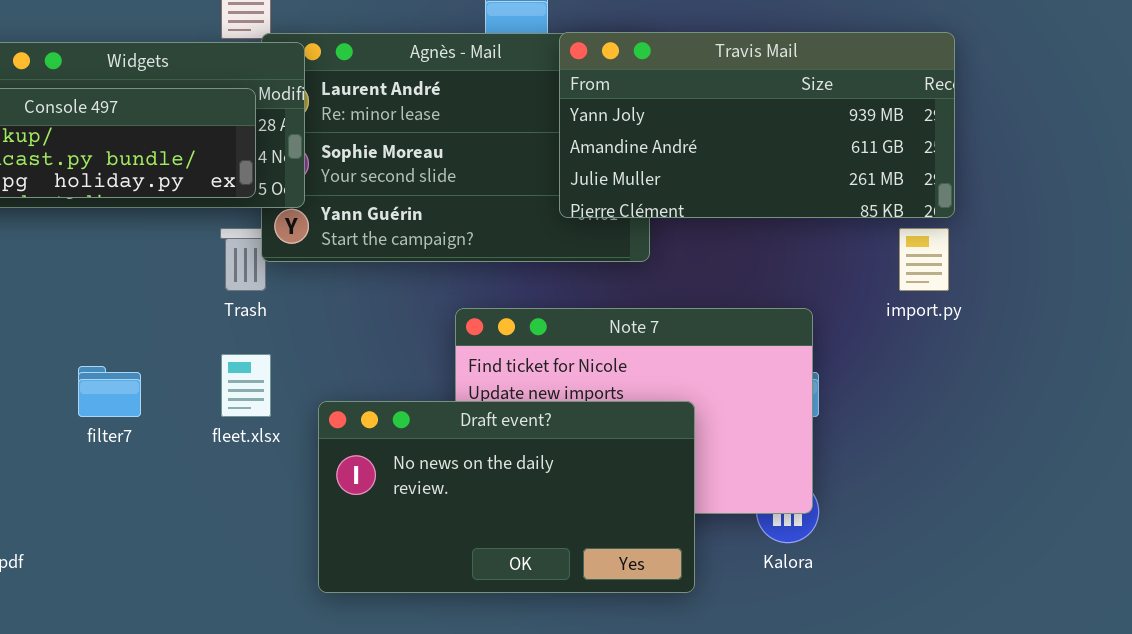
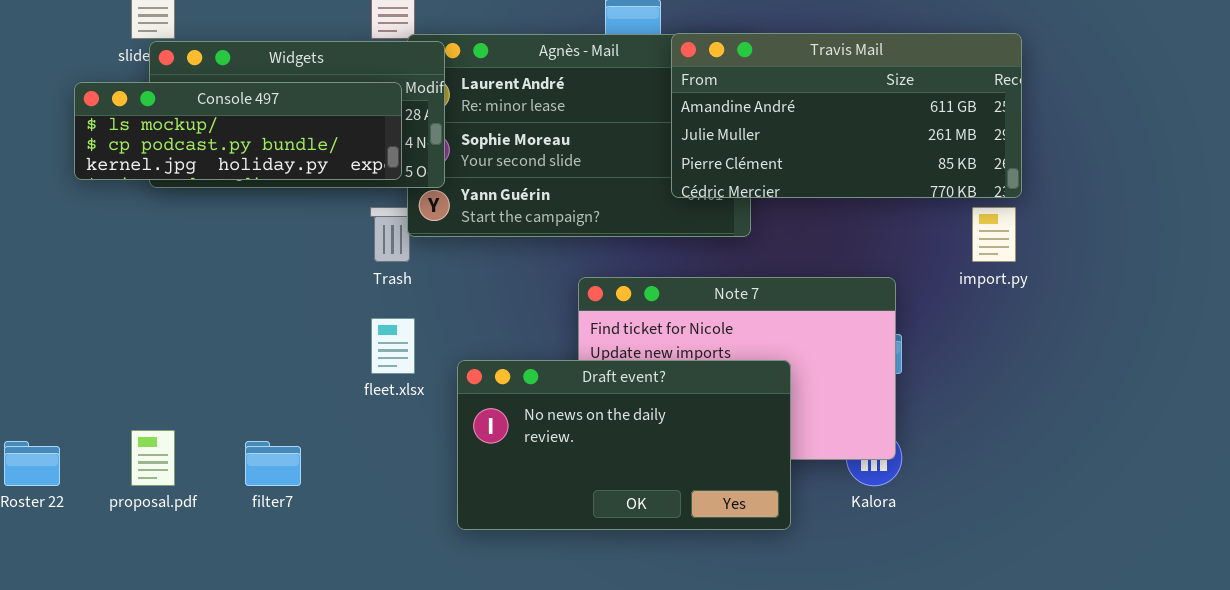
Travis Mail: [559,32,955,218] -> [671,33,1022,198], scrolled down 1 row
filter7: [78,366,141,417] -> [245,441,301,486], moved

